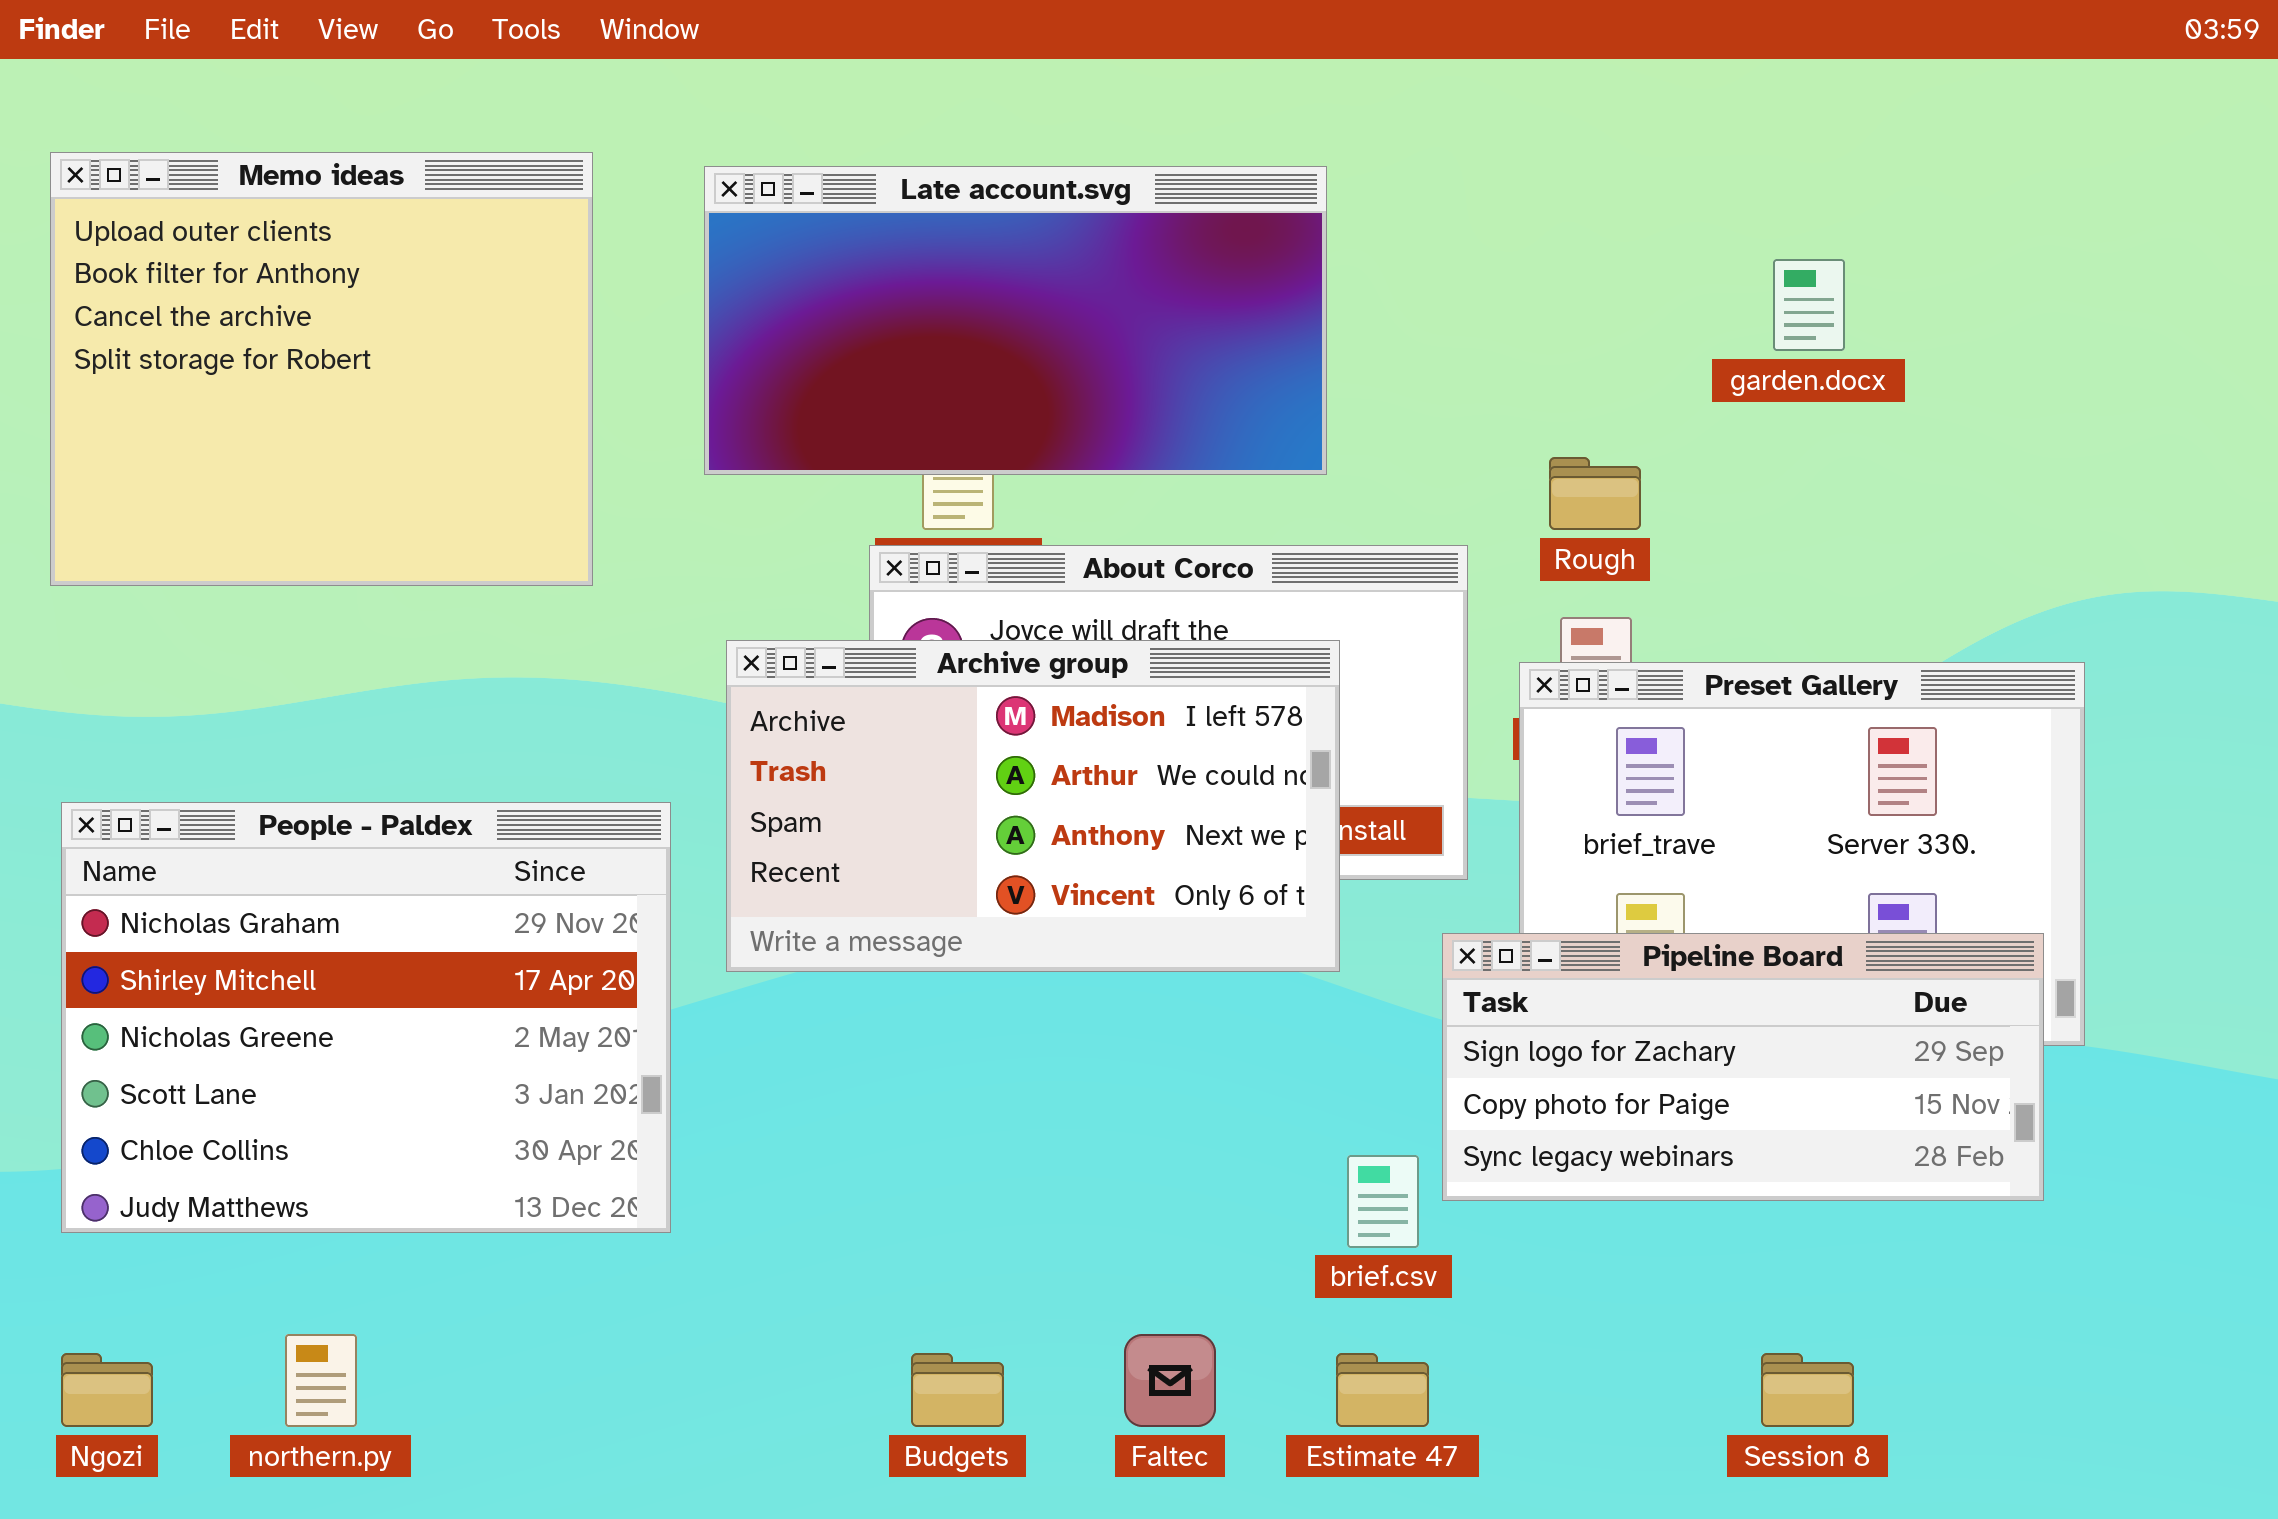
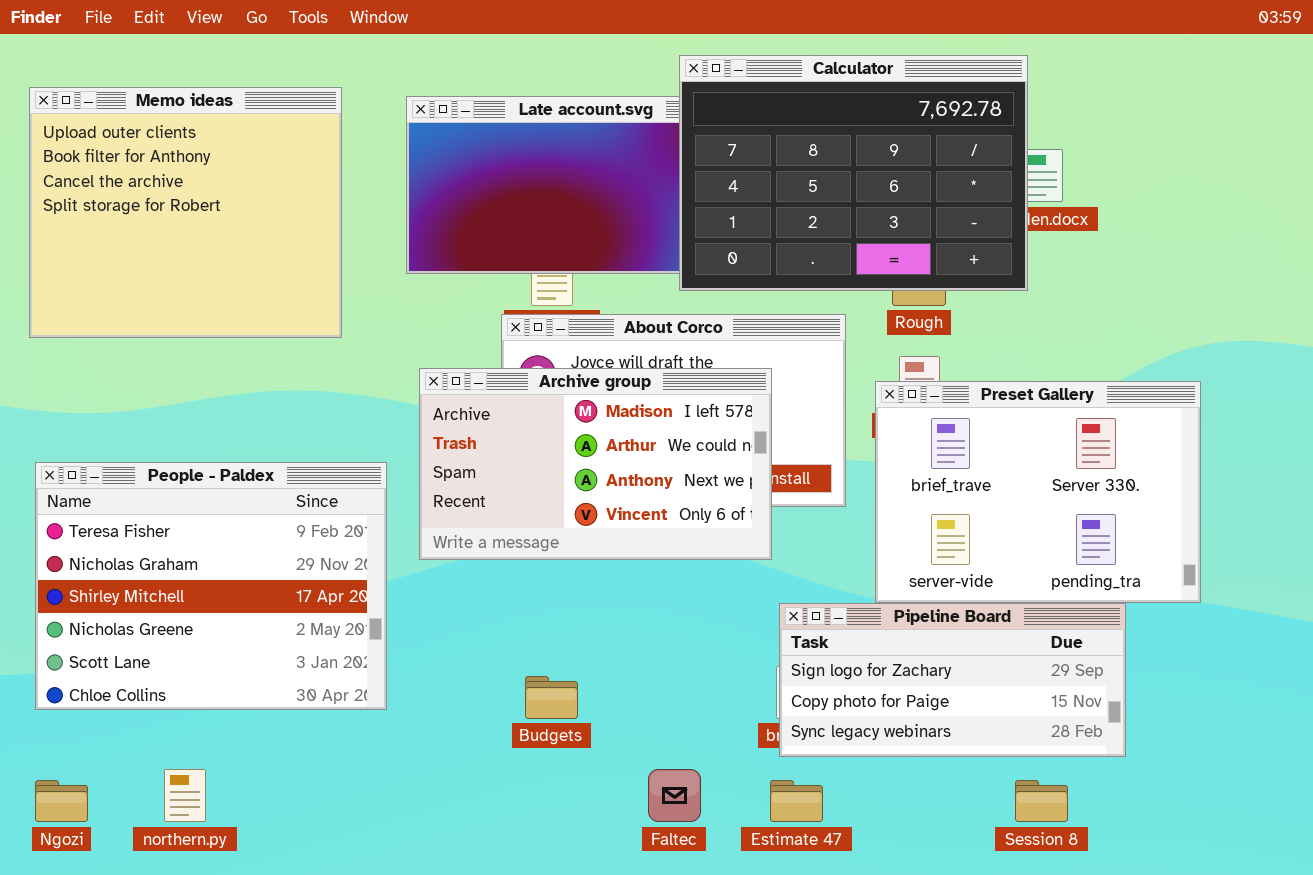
Calculator: none -> [679,55,1028,291], opened
People - Paldex: [61,802,671,1233] -> [35,462,387,710], scrolled up 1 row
Pipeline Board: [1442,933,2044,1201] -> [779,603,1126,757], moved
Budgets: [911,1353,1004,1427] -> [525,676,578,719], moved

